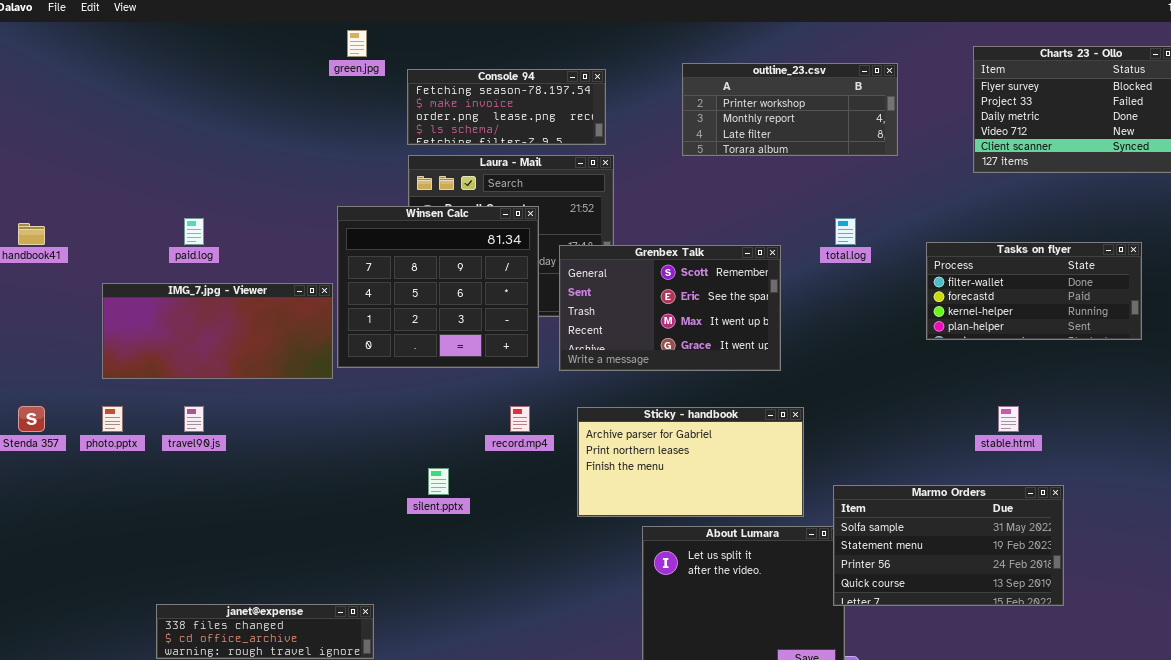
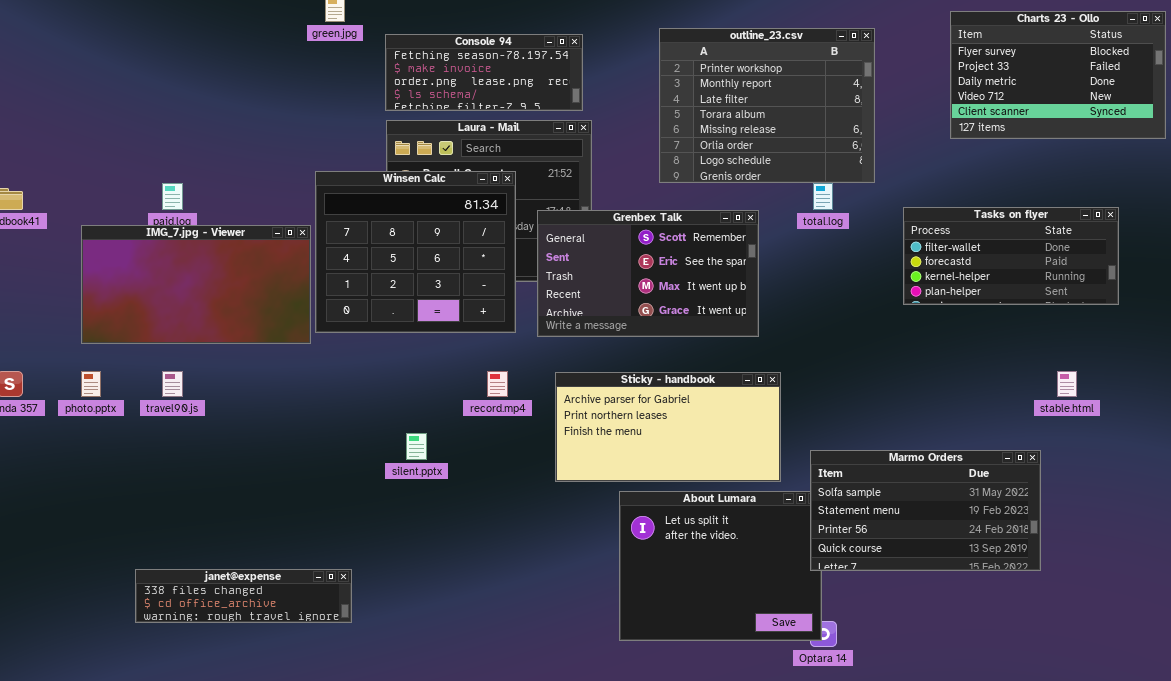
outline_23.csv: [682,63,898,156] -> [659,28,875,183], resized
IMG_7.jpg - Viewer: [102,283,333,379] -> [81,225,311,344], resized
stable.html: [998,406,1019,432] -> [1057,371,1077,397], moved

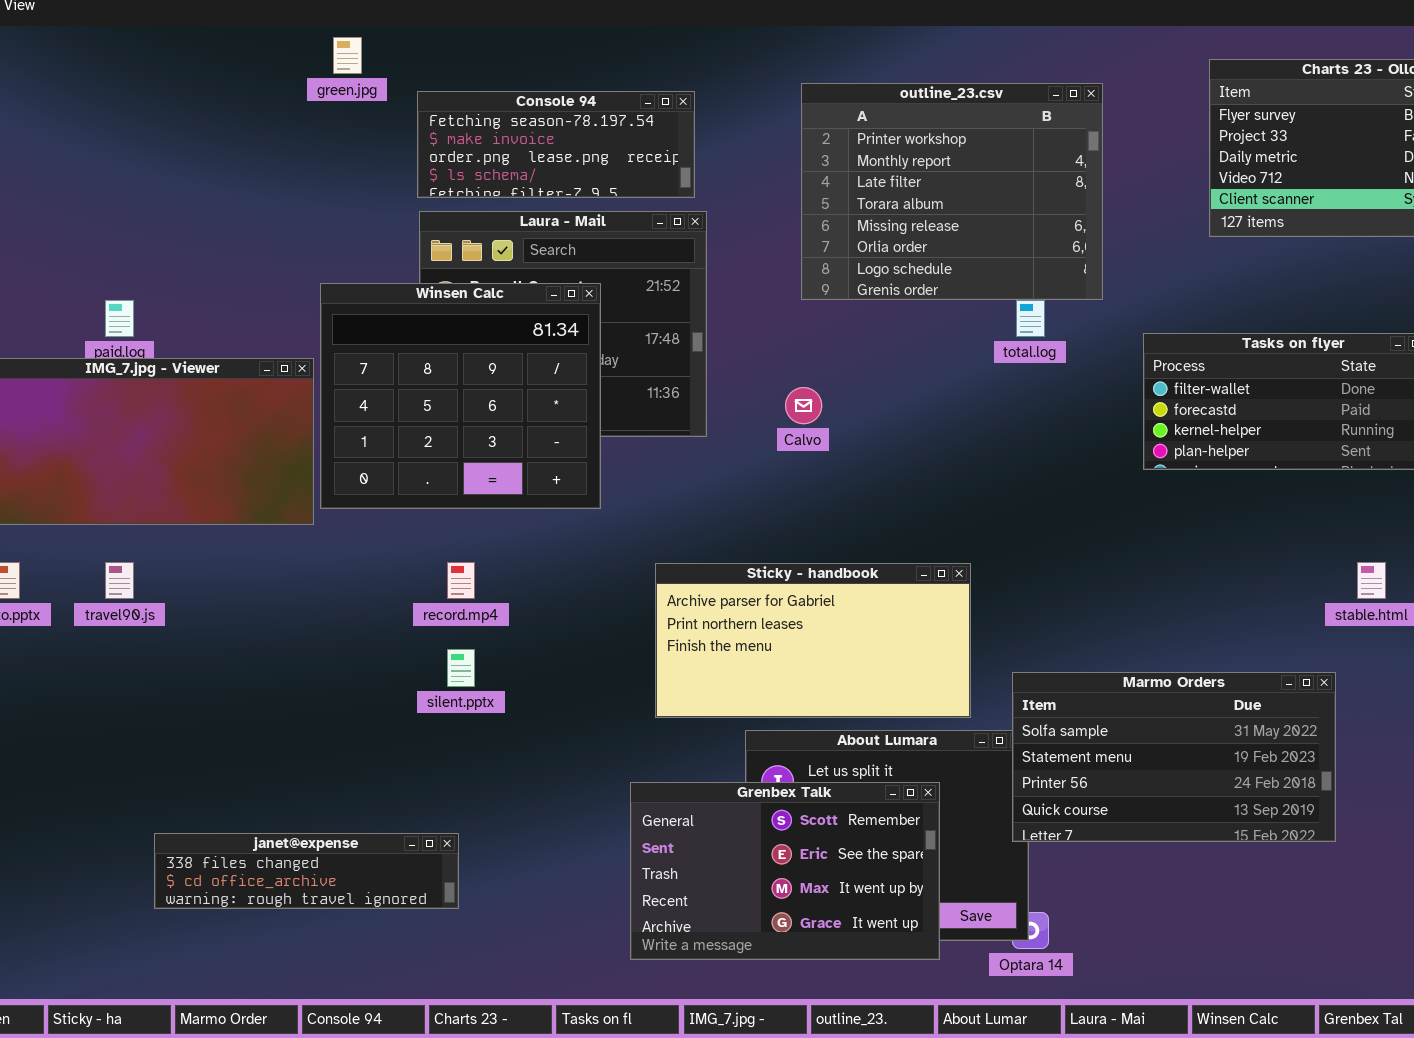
Grenbex Talk: [537,210,759,337] -> [630,782,940,960], moved
record.mp4: [487,371,508,397] -> [447,562,475,599], moved
janet@expense: [135,569,352,623] -> [154,833,459,909], moved

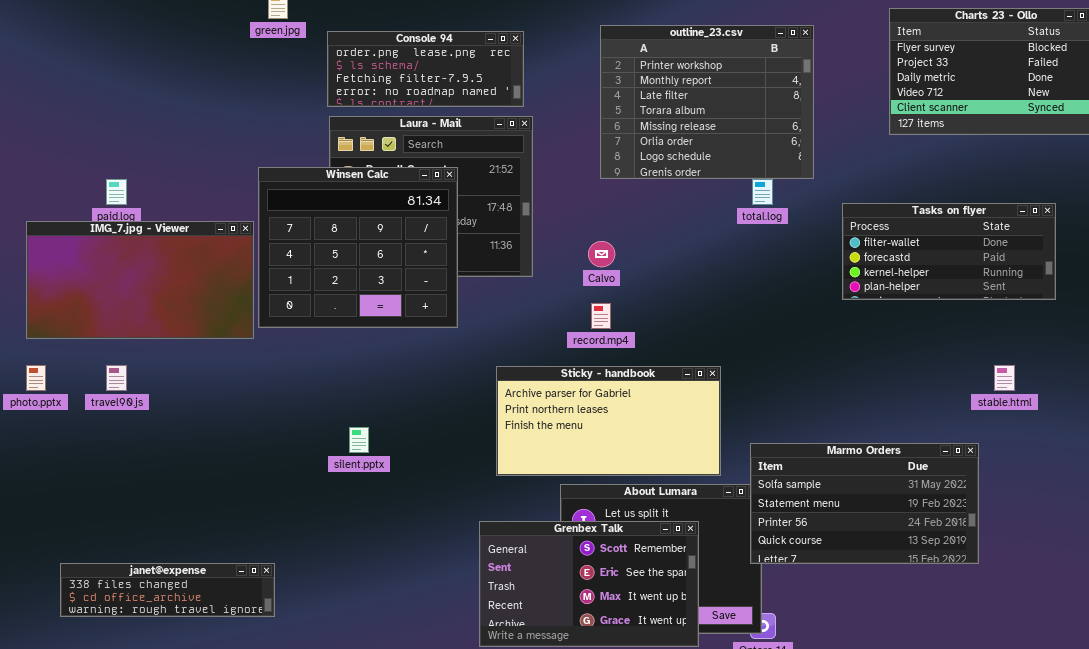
Console 94: [417,91,695,198] -> [327,31,524,107], scrolled down 2 rows
record.mp4: [447,562,475,599] -> [591,303,611,329], moved
janet@expense: [154,833,459,909] -> [60,563,275,617], moved

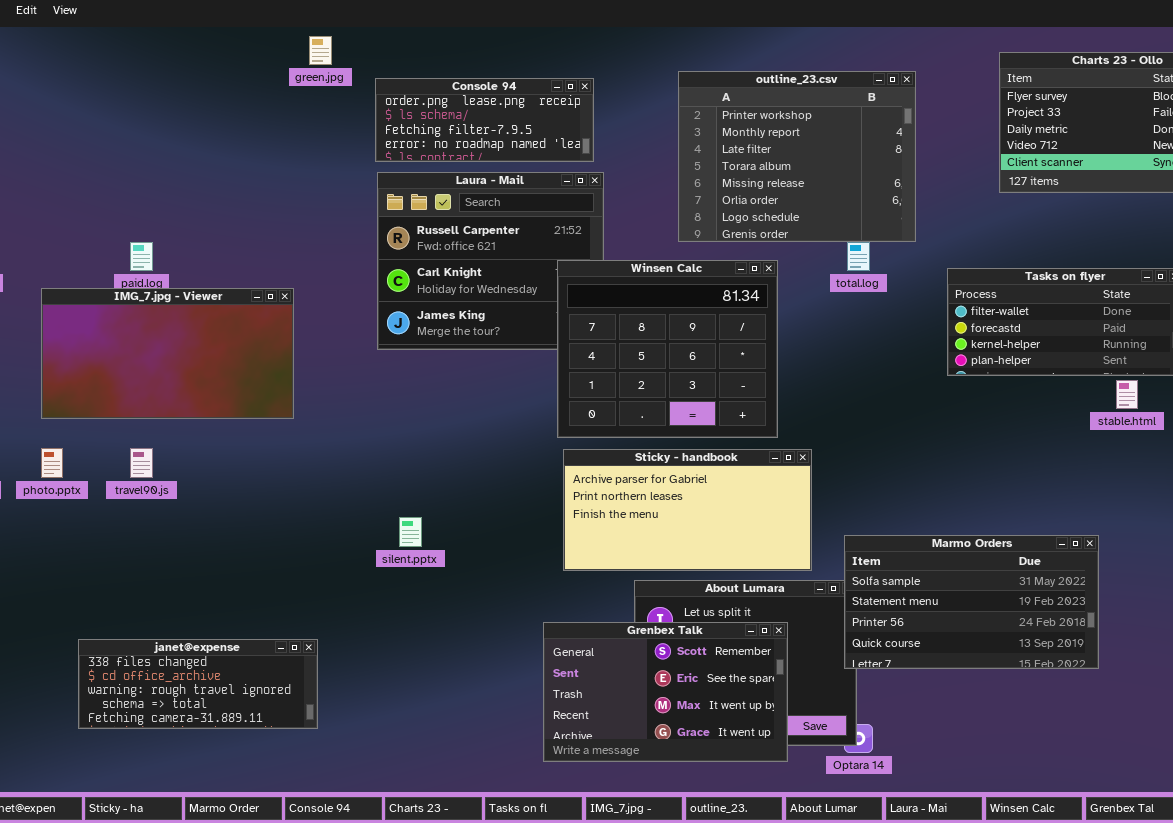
Winsen Calc: [258,167,458,328] -> [557,260,778,438], moved
stable.html: [994,365,1015,391] -> [1116,380,1138,409], moved
janet@expense: [60,563,275,617] -> [78,639,318,729], resized

